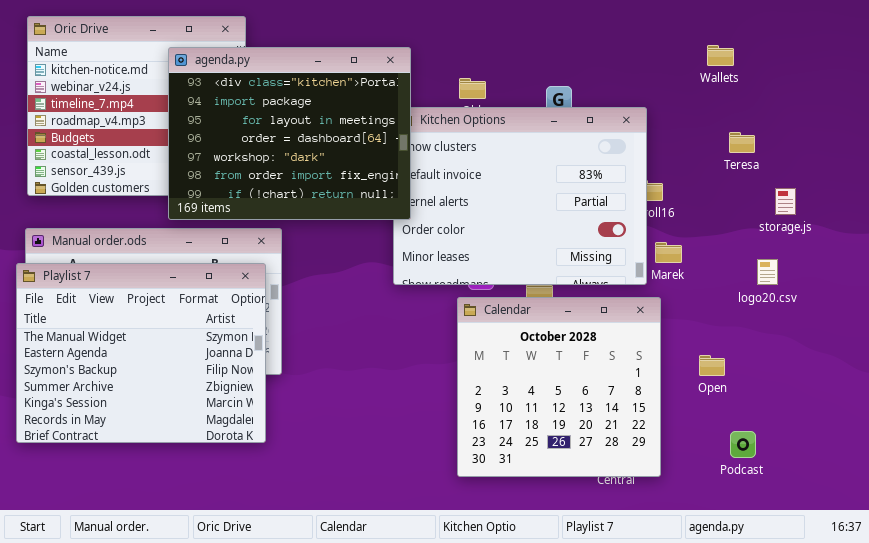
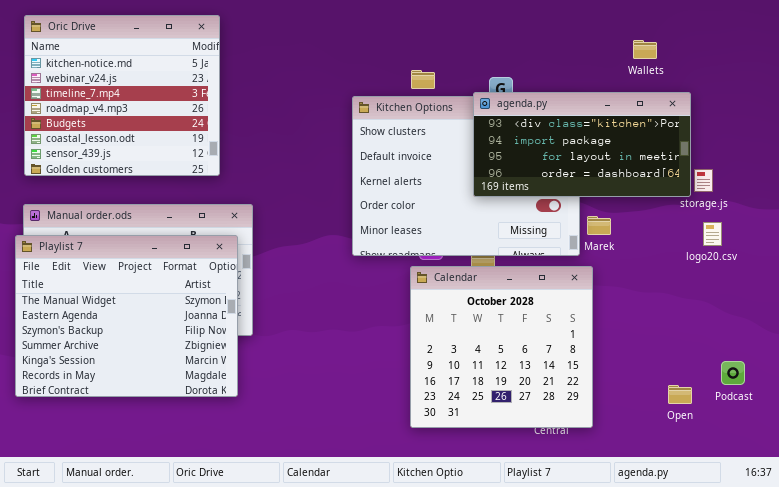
agenda.py: [168,47,411,220] -> [473,92,691,197], moved, resized
logo20.csv: [757,259,778,285] -> [703,222,722,246], moved
Open: [699,355,725,376] -> [668,385,692,404], moved
Podcast: [730,431,756,458] -> [721,361,745,385], moved

